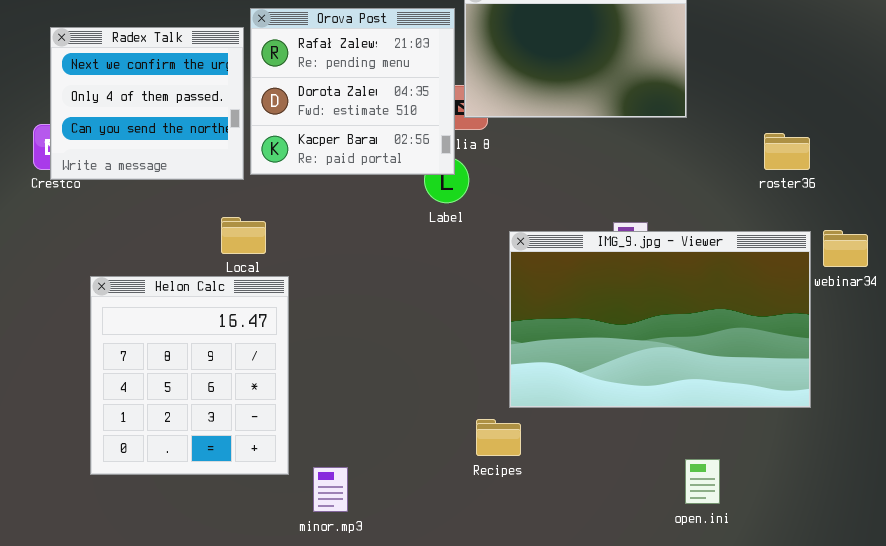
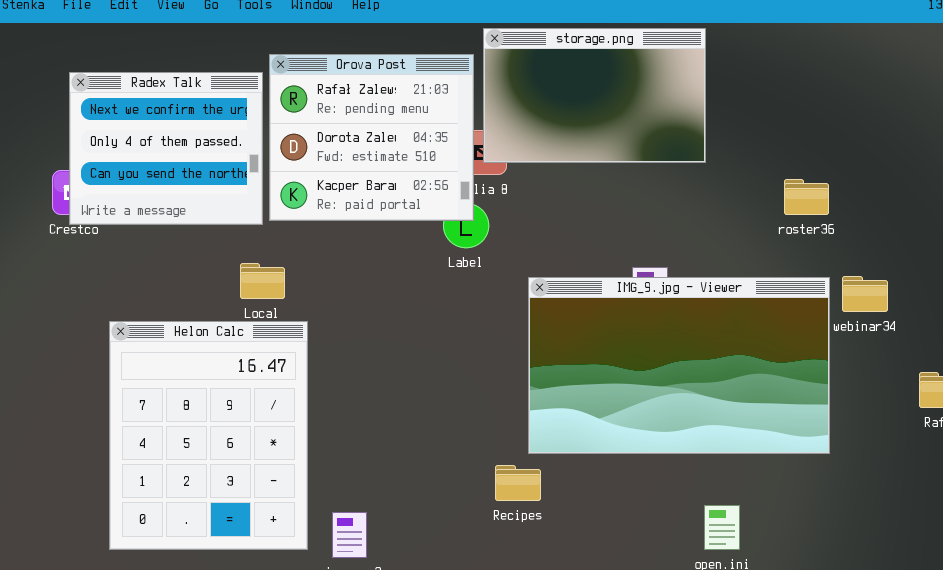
Helon Calc: [90,276,289,475] -> [109,321,308,550], resized

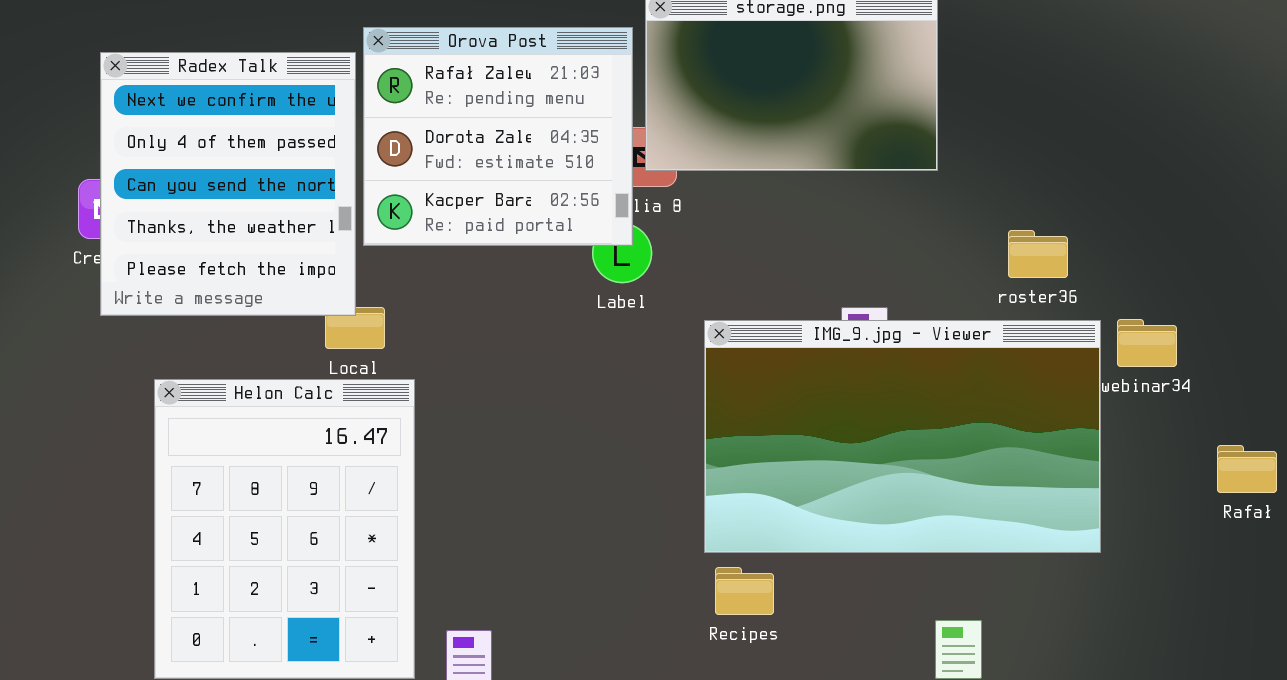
Radex Talk: [69,72,263,225] -> [100,52,356,316], resized
roster36: [784,179,829,215] -> [1008,230,1068,278], moved
Recipes: [495,465,541,501] -> [715,567,774,615], moved

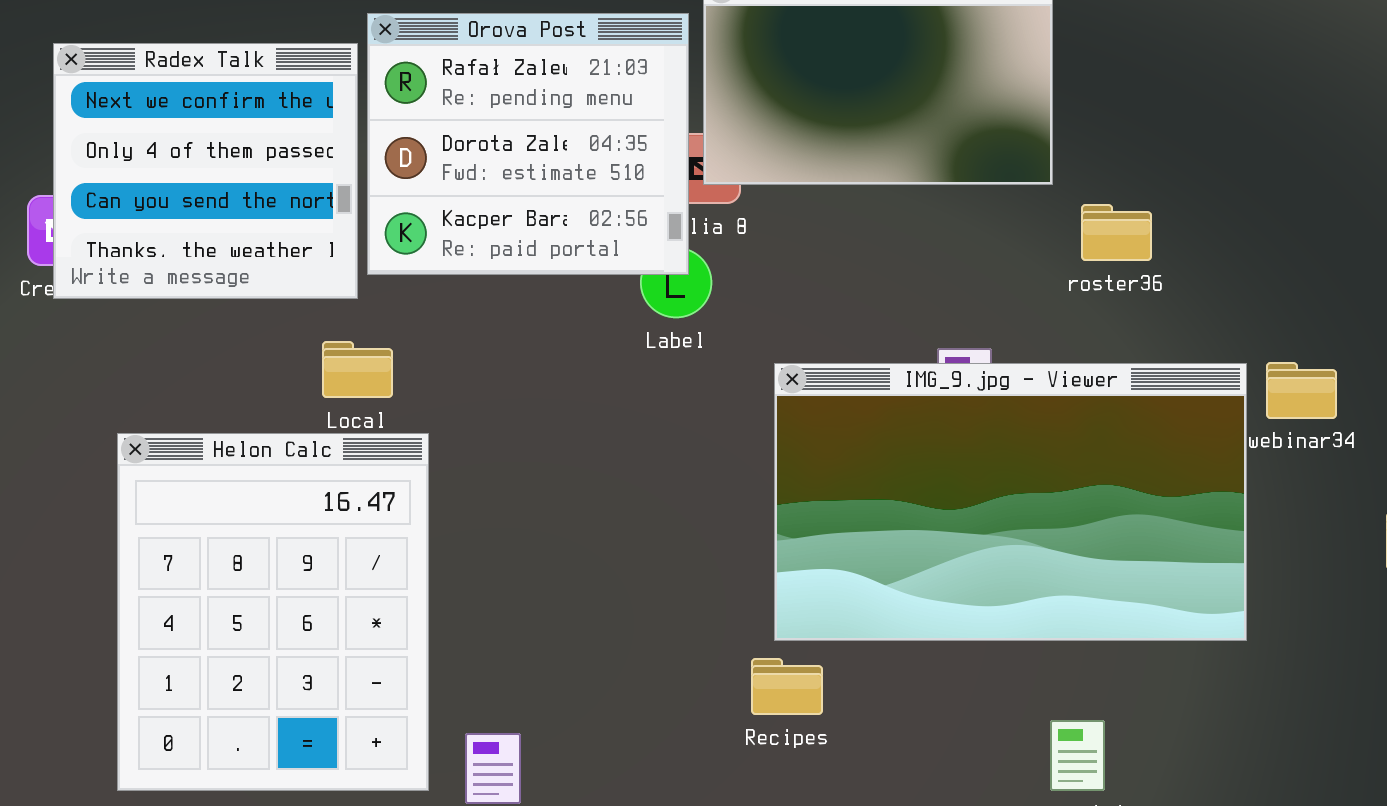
Radex Talk: [100,52,356,316] -> [53,43,358,299], resized
roster36: [1008,230,1068,278] -> [1081,204,1152,261], moved
Recipes: [715,567,774,615] -> [751,658,823,715], moved

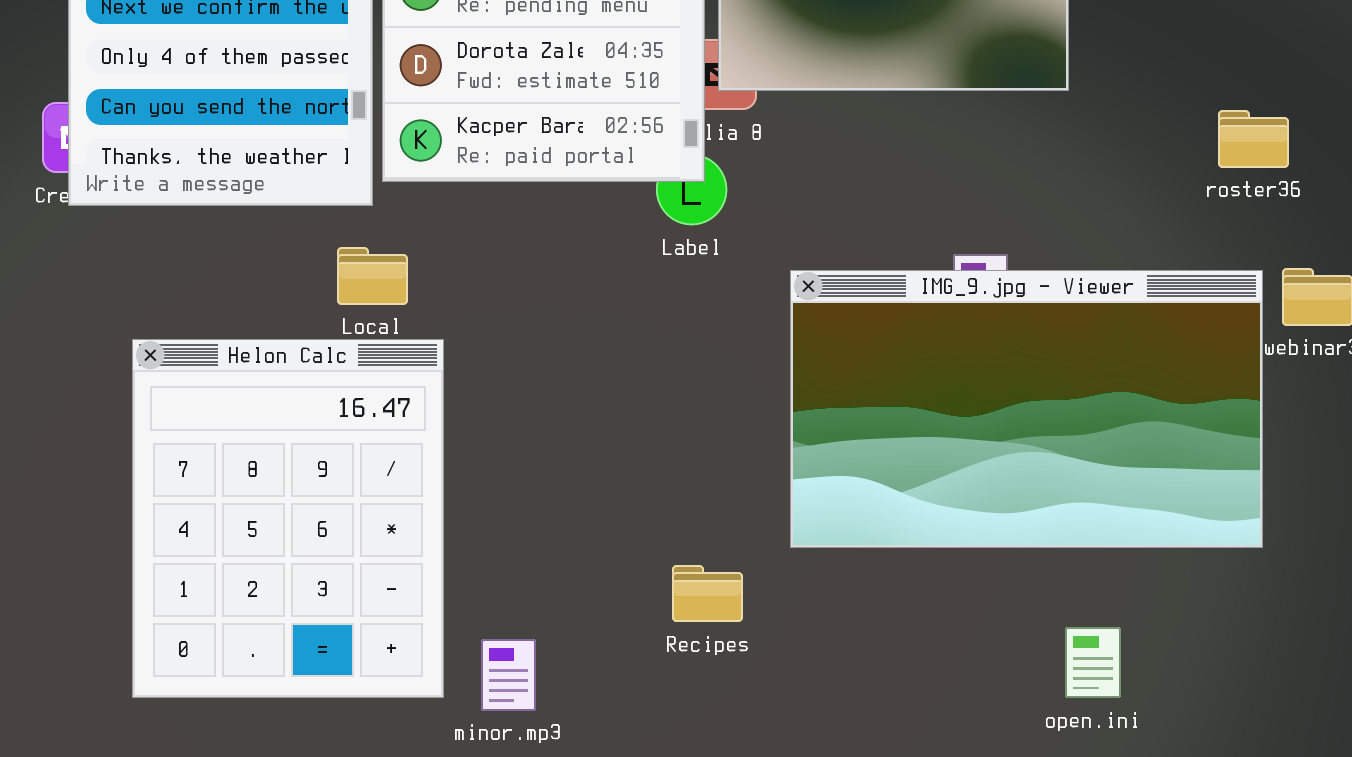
roster36: [1081,204,1152,261] -> [1218,110,1289,168], moved
Recipes: [751,658,823,715] -> [672,565,743,622], moved

